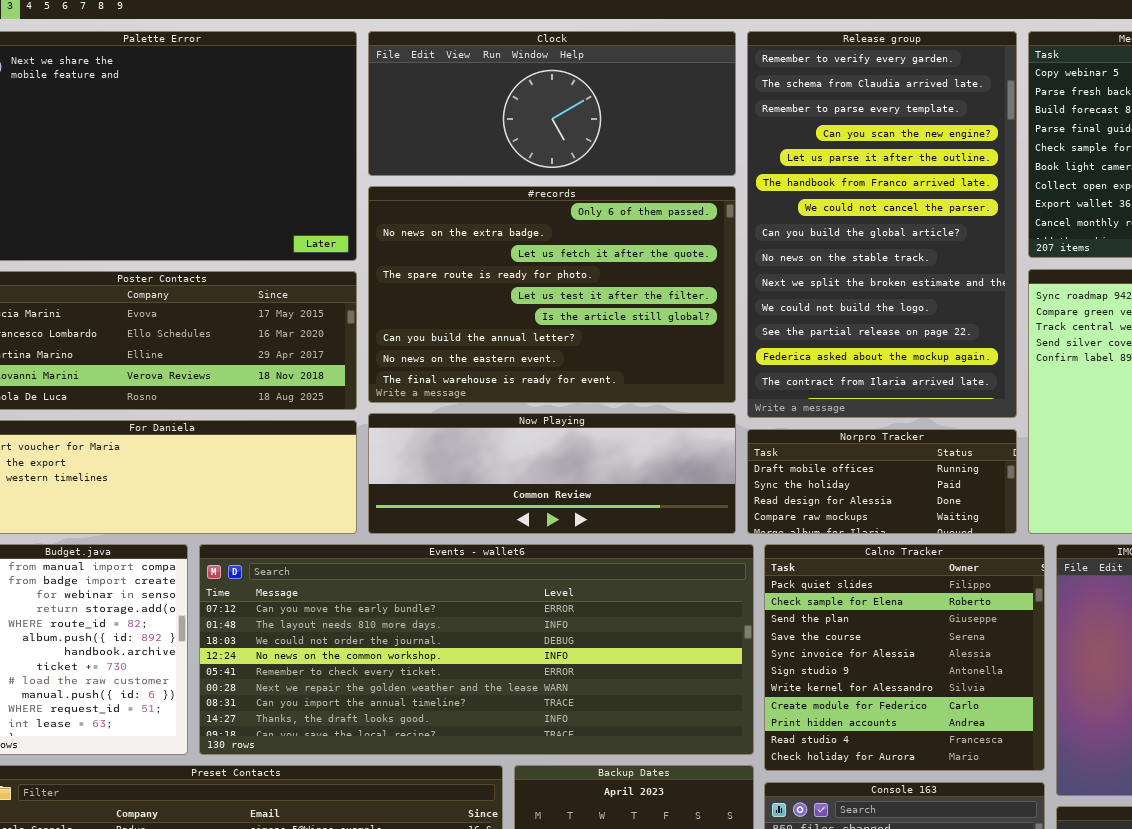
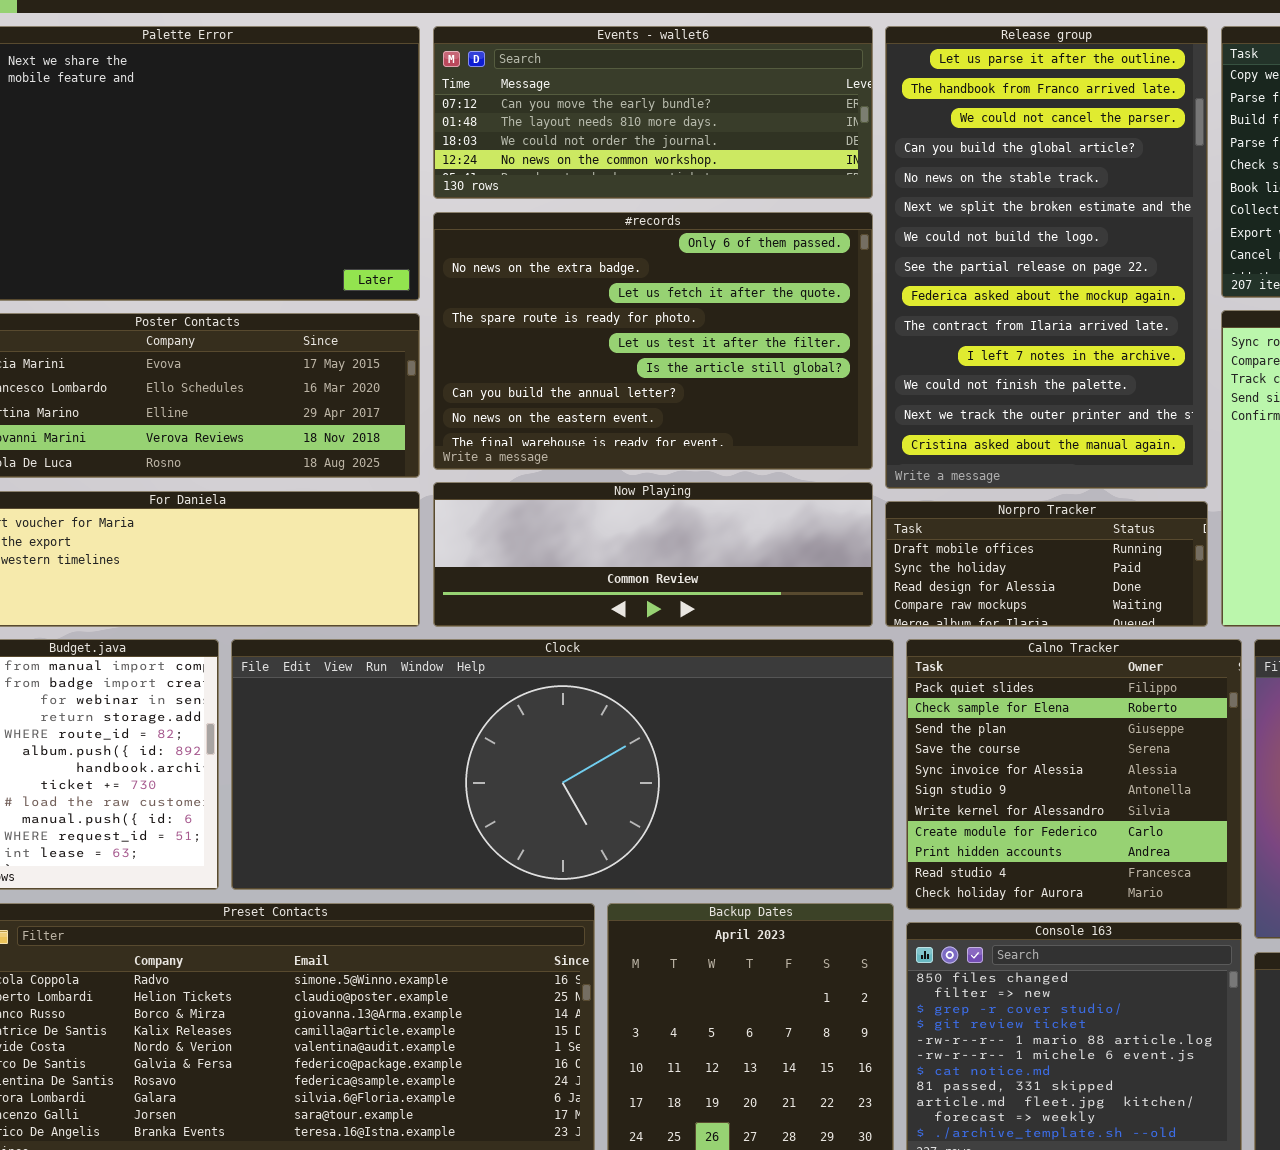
Clock: [368,31,736,176] -> [231,639,894,890], moved, resized
Release group: [747,31,1017,418] -> [885,26,1208,489], scrolled down 4 rows
Events - wallet6: [199,544,754,755] -> [433,26,873,199], moved, resized

